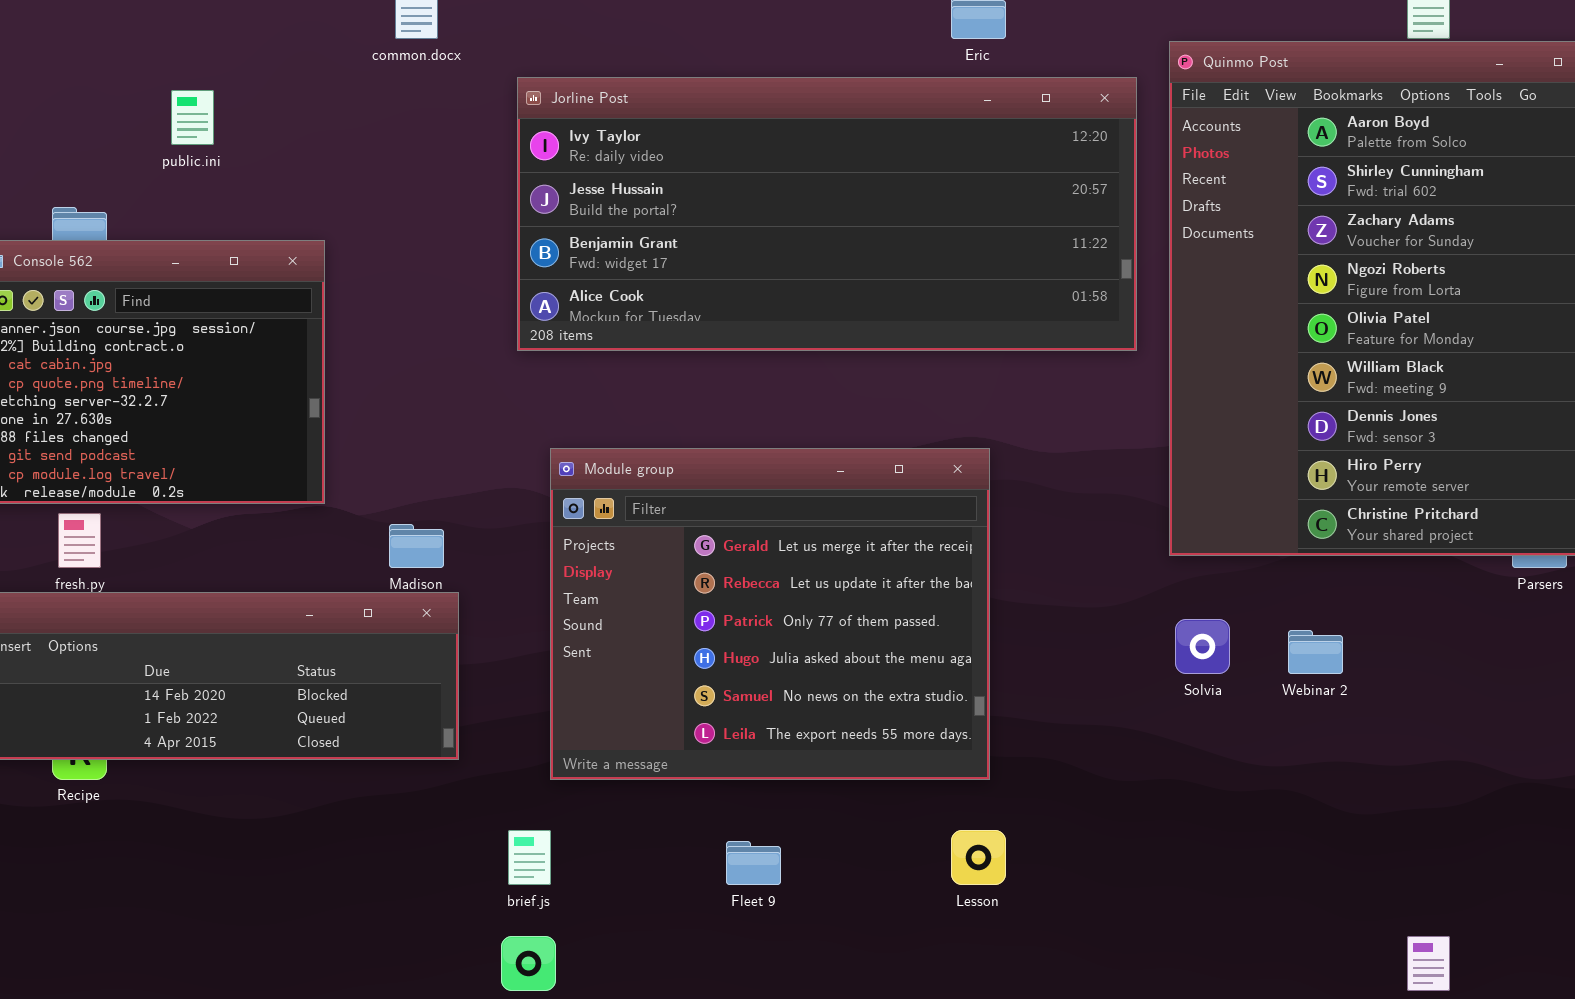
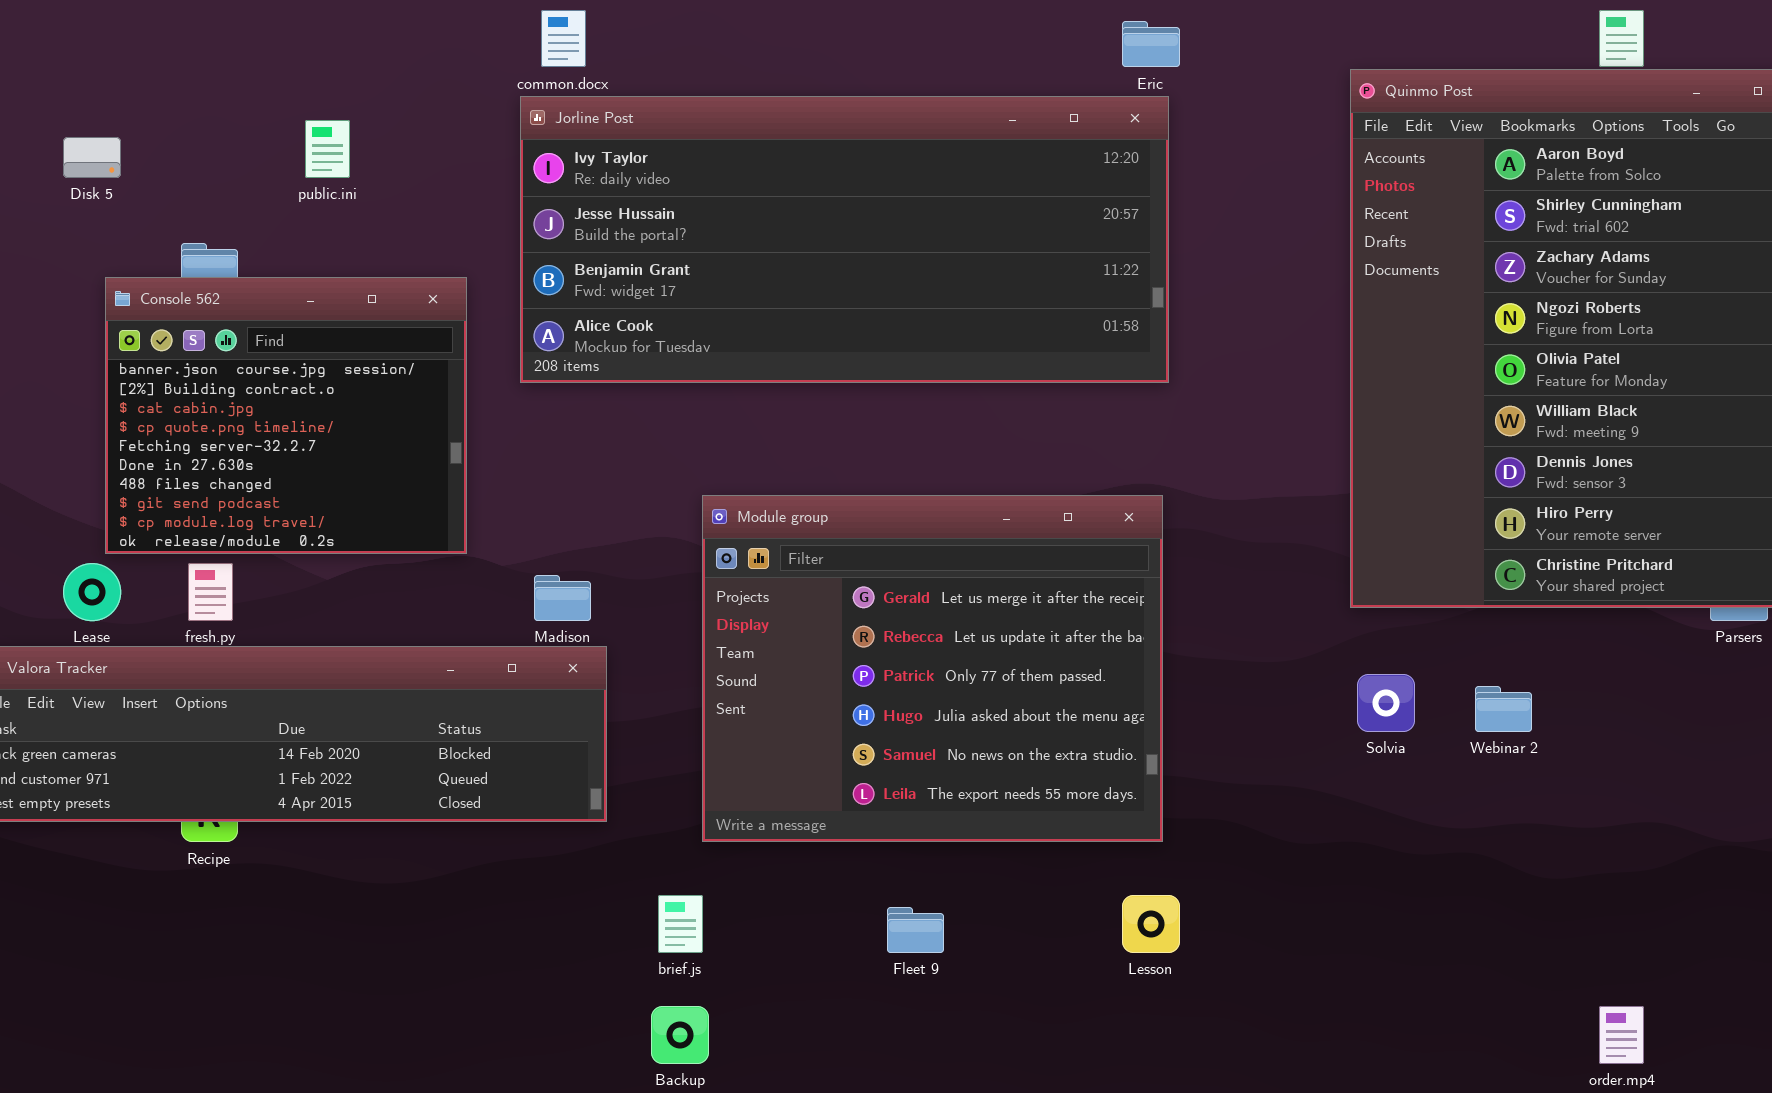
Jorline Post: [517,77,1137,351] -> [520,96,1169,383], moved

